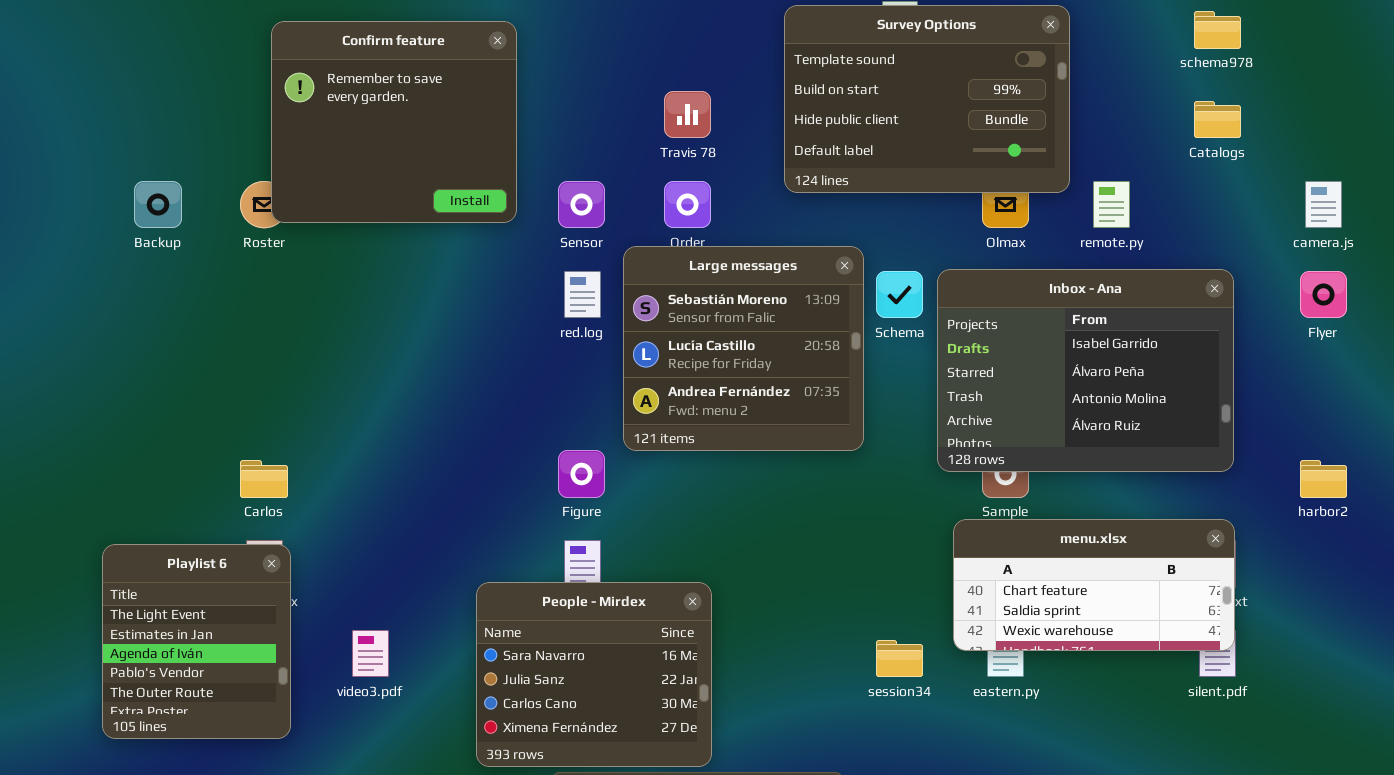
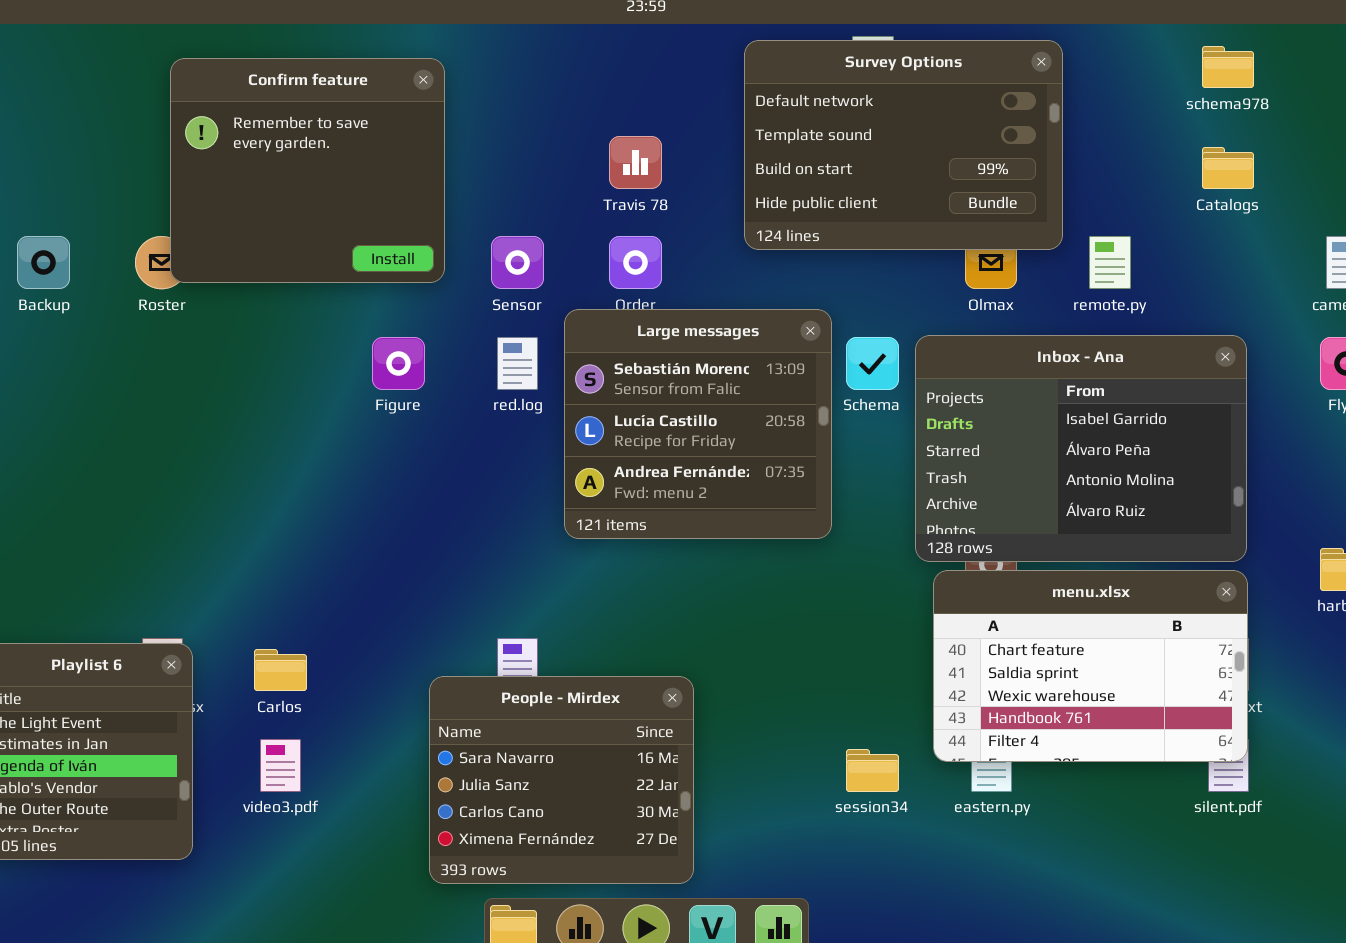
Survey Options: [784,5,1070,193] -> [744,40,1063,250], scrolled up 1 row
Figure: [558,450,605,498] -> [372,337,425,390], moved
Carlos: [240,460,288,498] -> [254,649,307,691], moved
menu.xlsx: [953,519,1235,651] -> [933,570,1248,762], resized
People - Mirdex: [476,582,712,767] -> [429,676,694,884], moved

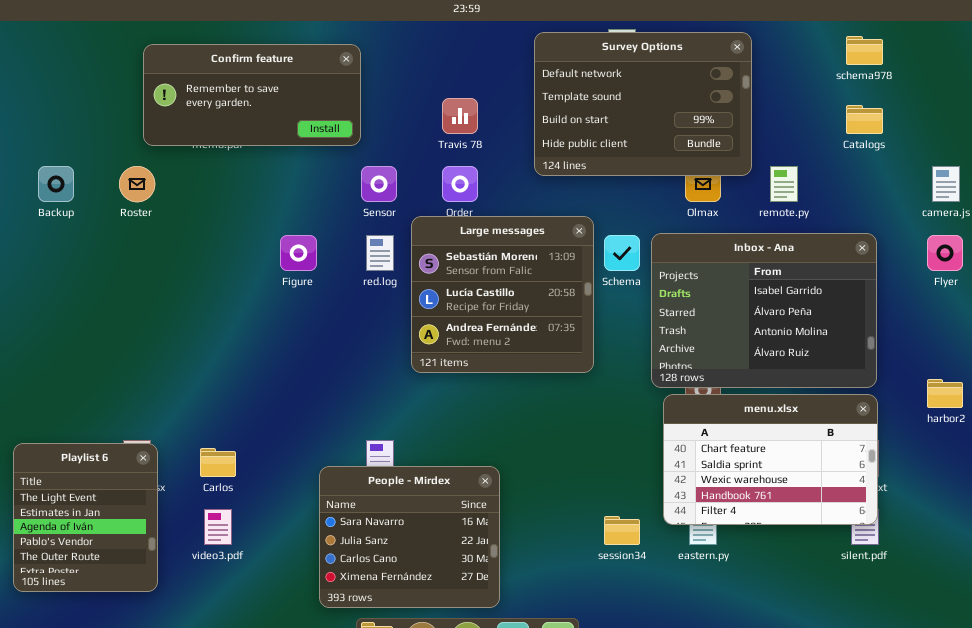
Confirm feature: [170,58,445,283] -> [143,44,361,146], resized

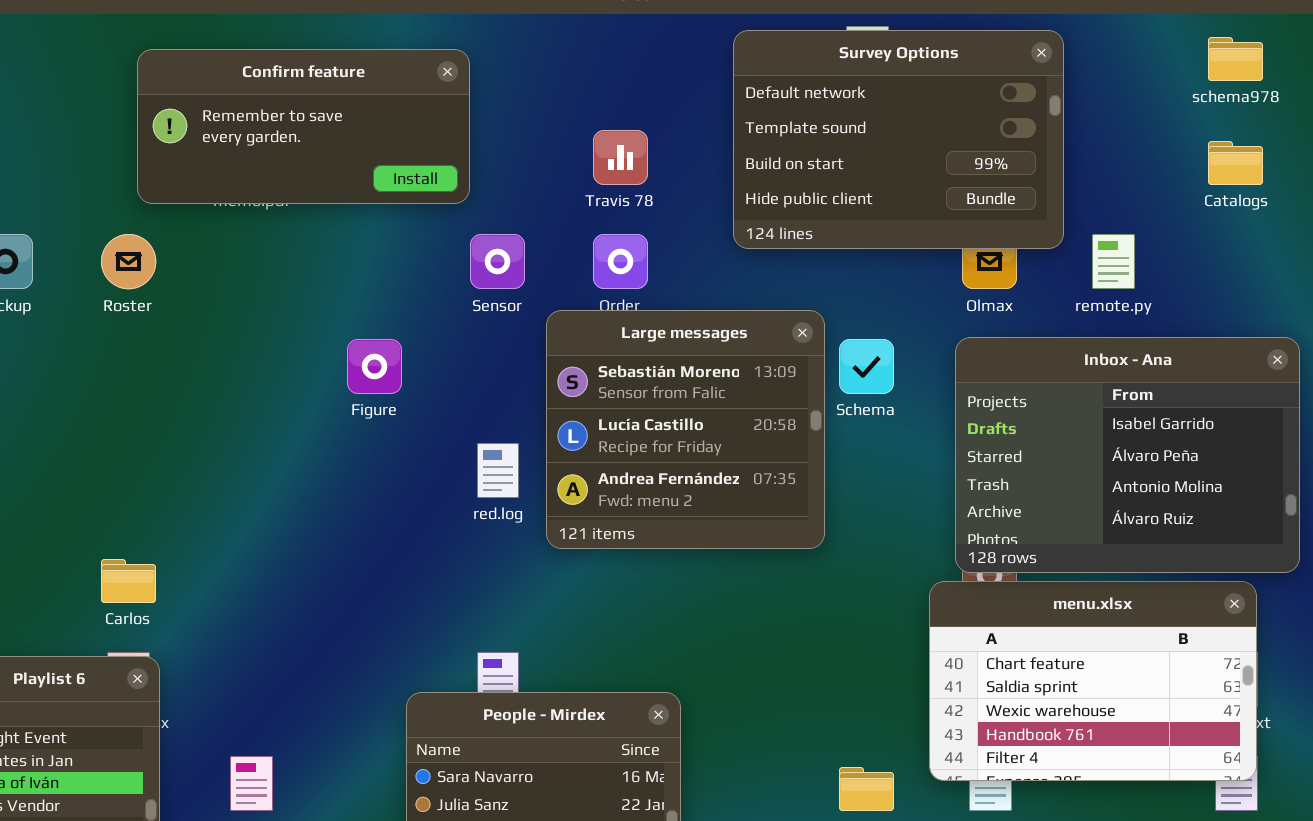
Inbox - Ana: [651,233,877,388] -> [955,337,1300,573], moved
red.log: [366,235,394,271] -> [477,443,519,498], moved
Carlos: [200,448,236,477] -> [101,559,156,603], moved

